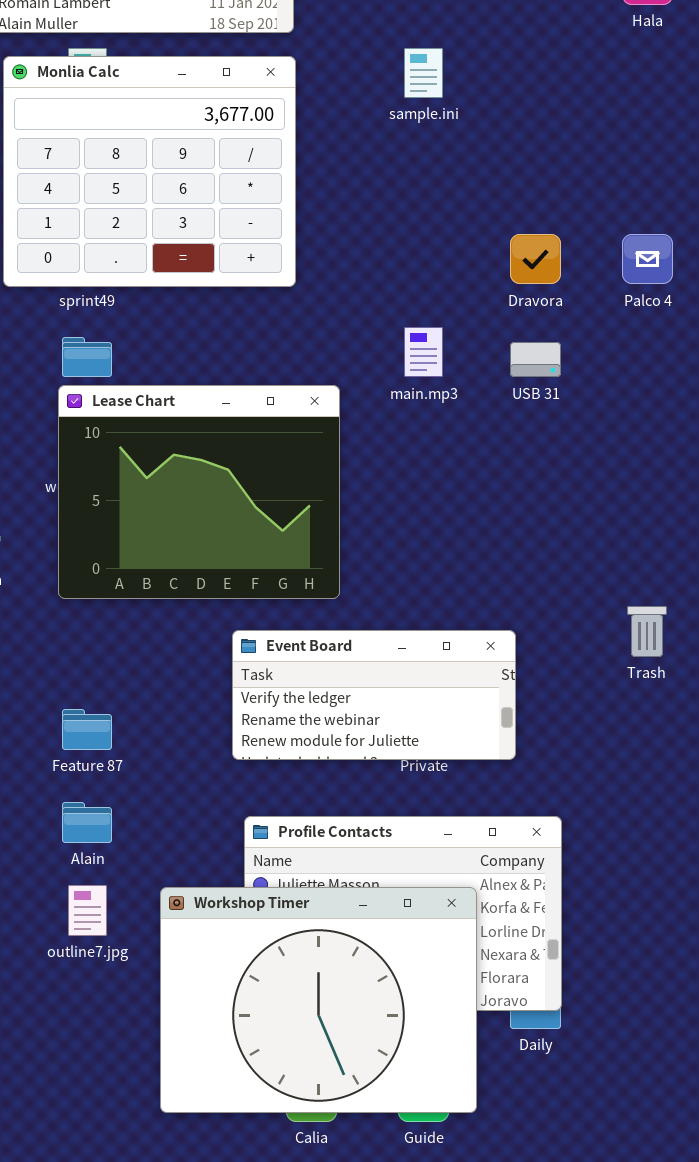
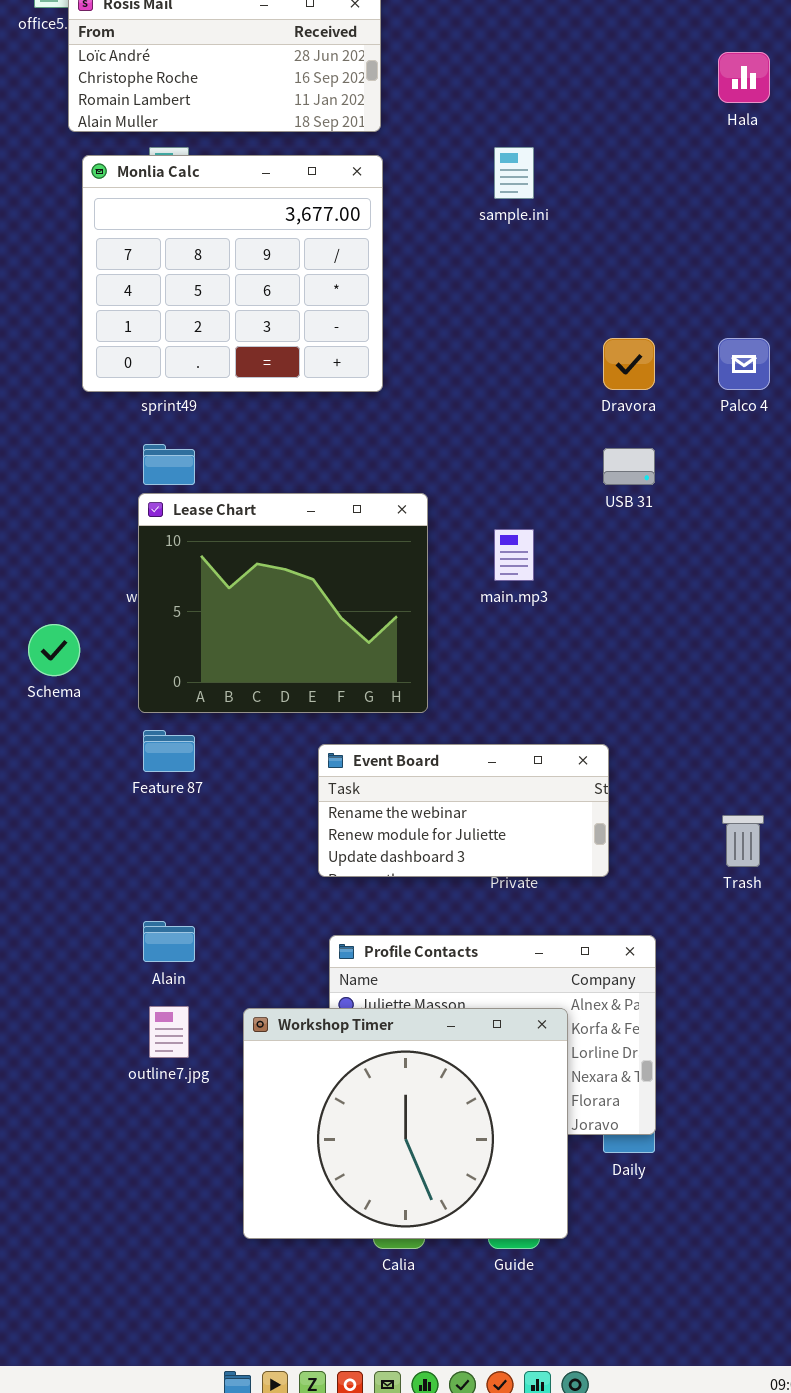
main.mp3: [404,327,443,377] -> [494,529,534,581], moved
Trash: [627,606,667,657] -> [722,815,764,867], moved
Event Board: [232,630,516,760] -> [318,744,609,877], scrolled down 1 row
Feature 87: [62,709,112,750] -> [143,730,195,772], moved

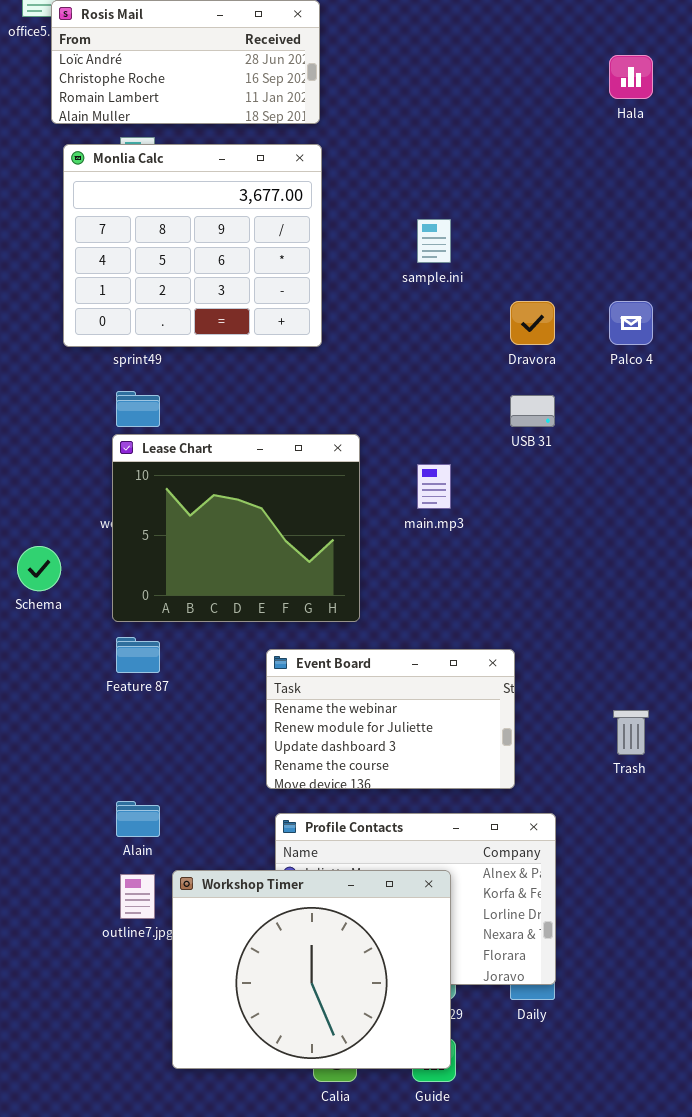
sample.ini: [494,147,534,199] -> [417,219,451,263], moved
Event Board: [318,744,609,877] -> [266,649,515,789], resized
Workshop Timer: [243,1008,568,1239] -> [172,870,451,1069], moved

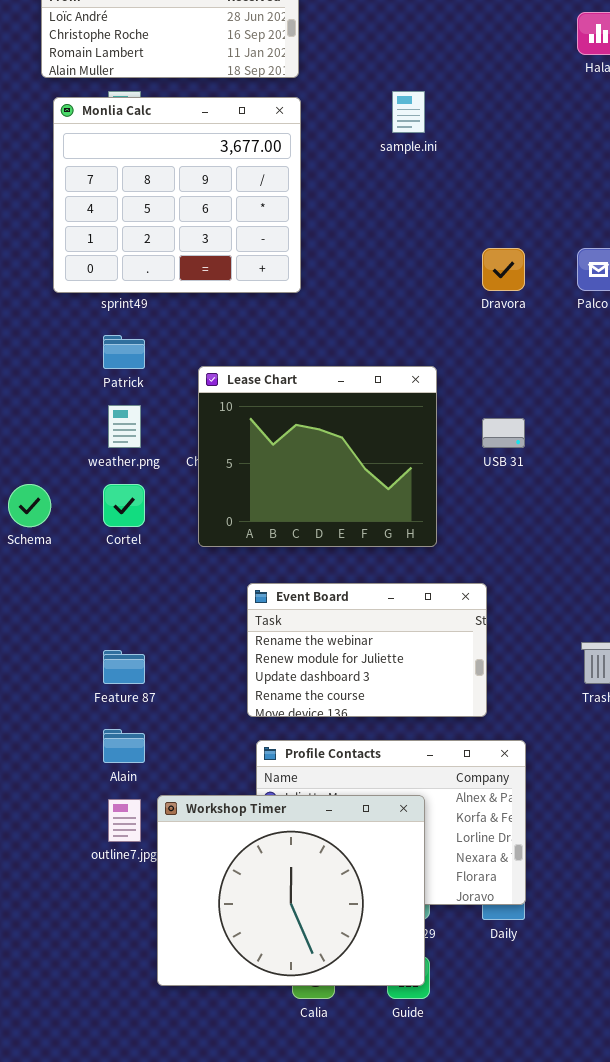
sample.ini: [417,219,451,263] -> [392,91,425,133], moved
USB 31: [510,395,555,427] -> [482,418,525,448], moved
Lease Chart: [112,434,360,622] -> [198,366,437,547], moved
Feature 87: [116,637,160,673] -> [103,650,145,684], moved

